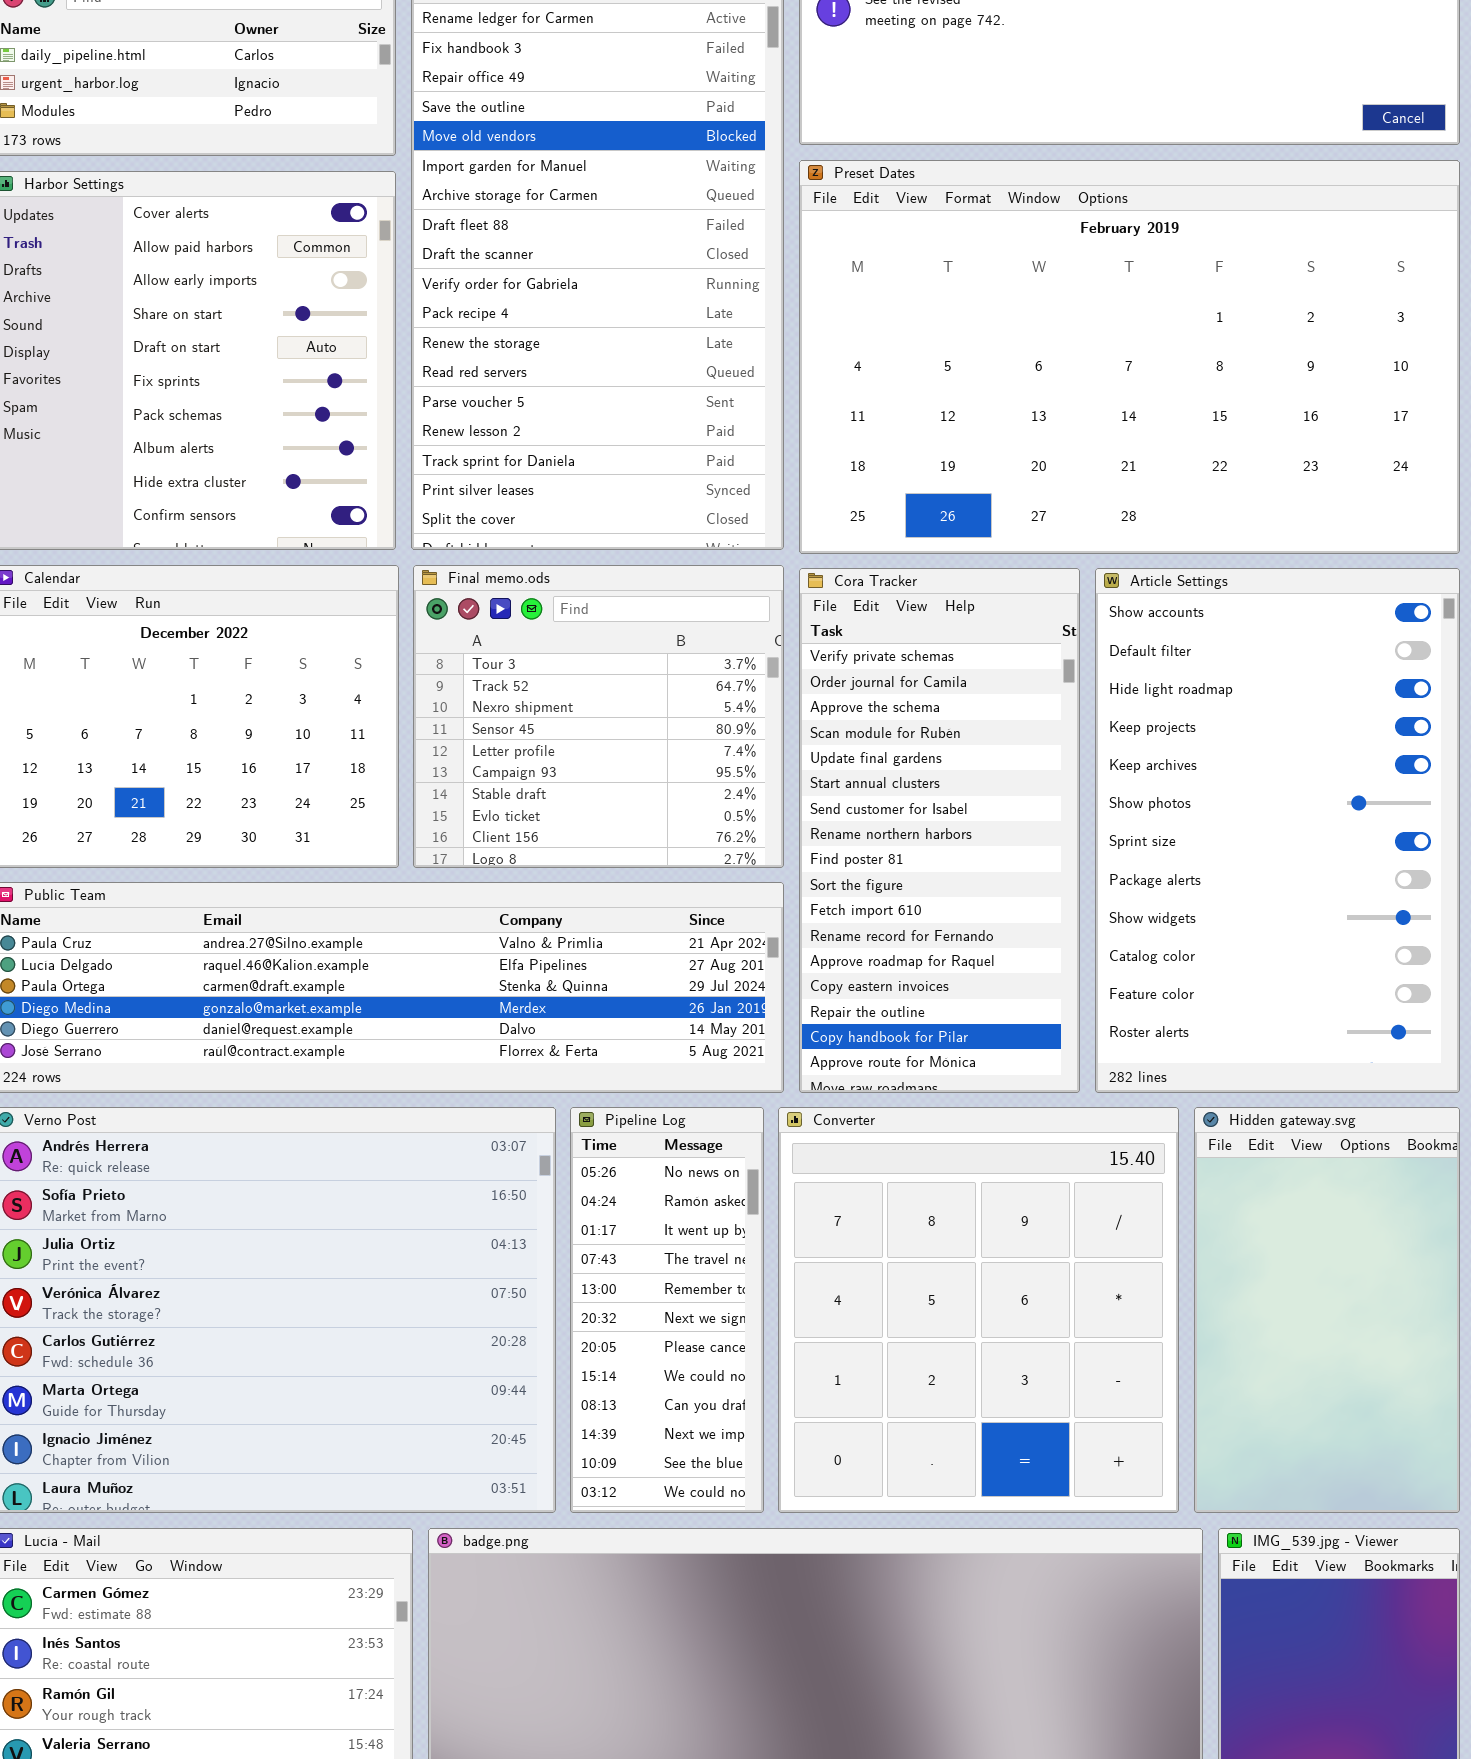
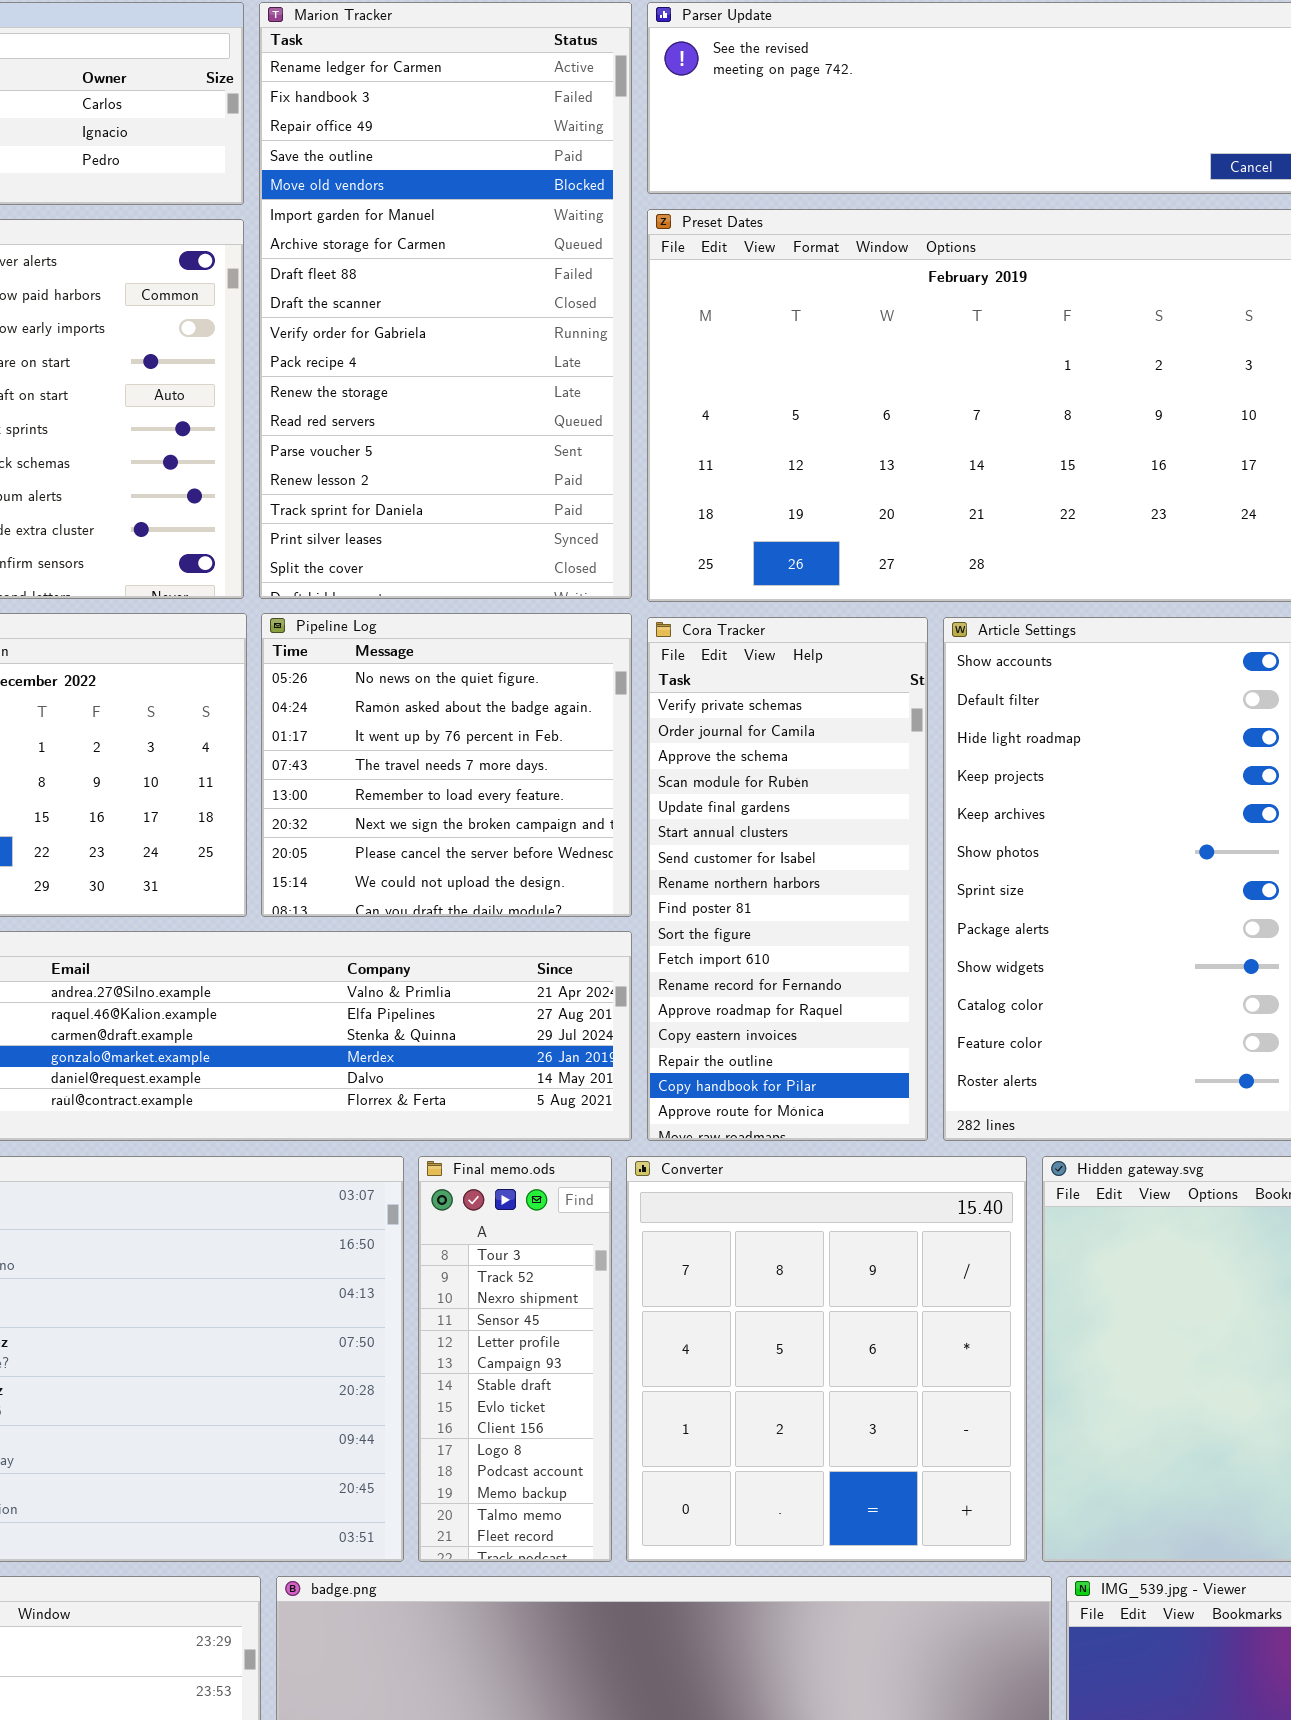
Final memo.ods: [413,565,784,868] -> [418,1156,612,1562], moved, resized
Pipeline Log: [570,1107,764,1513] -> [261,613,632,917], moved, resized

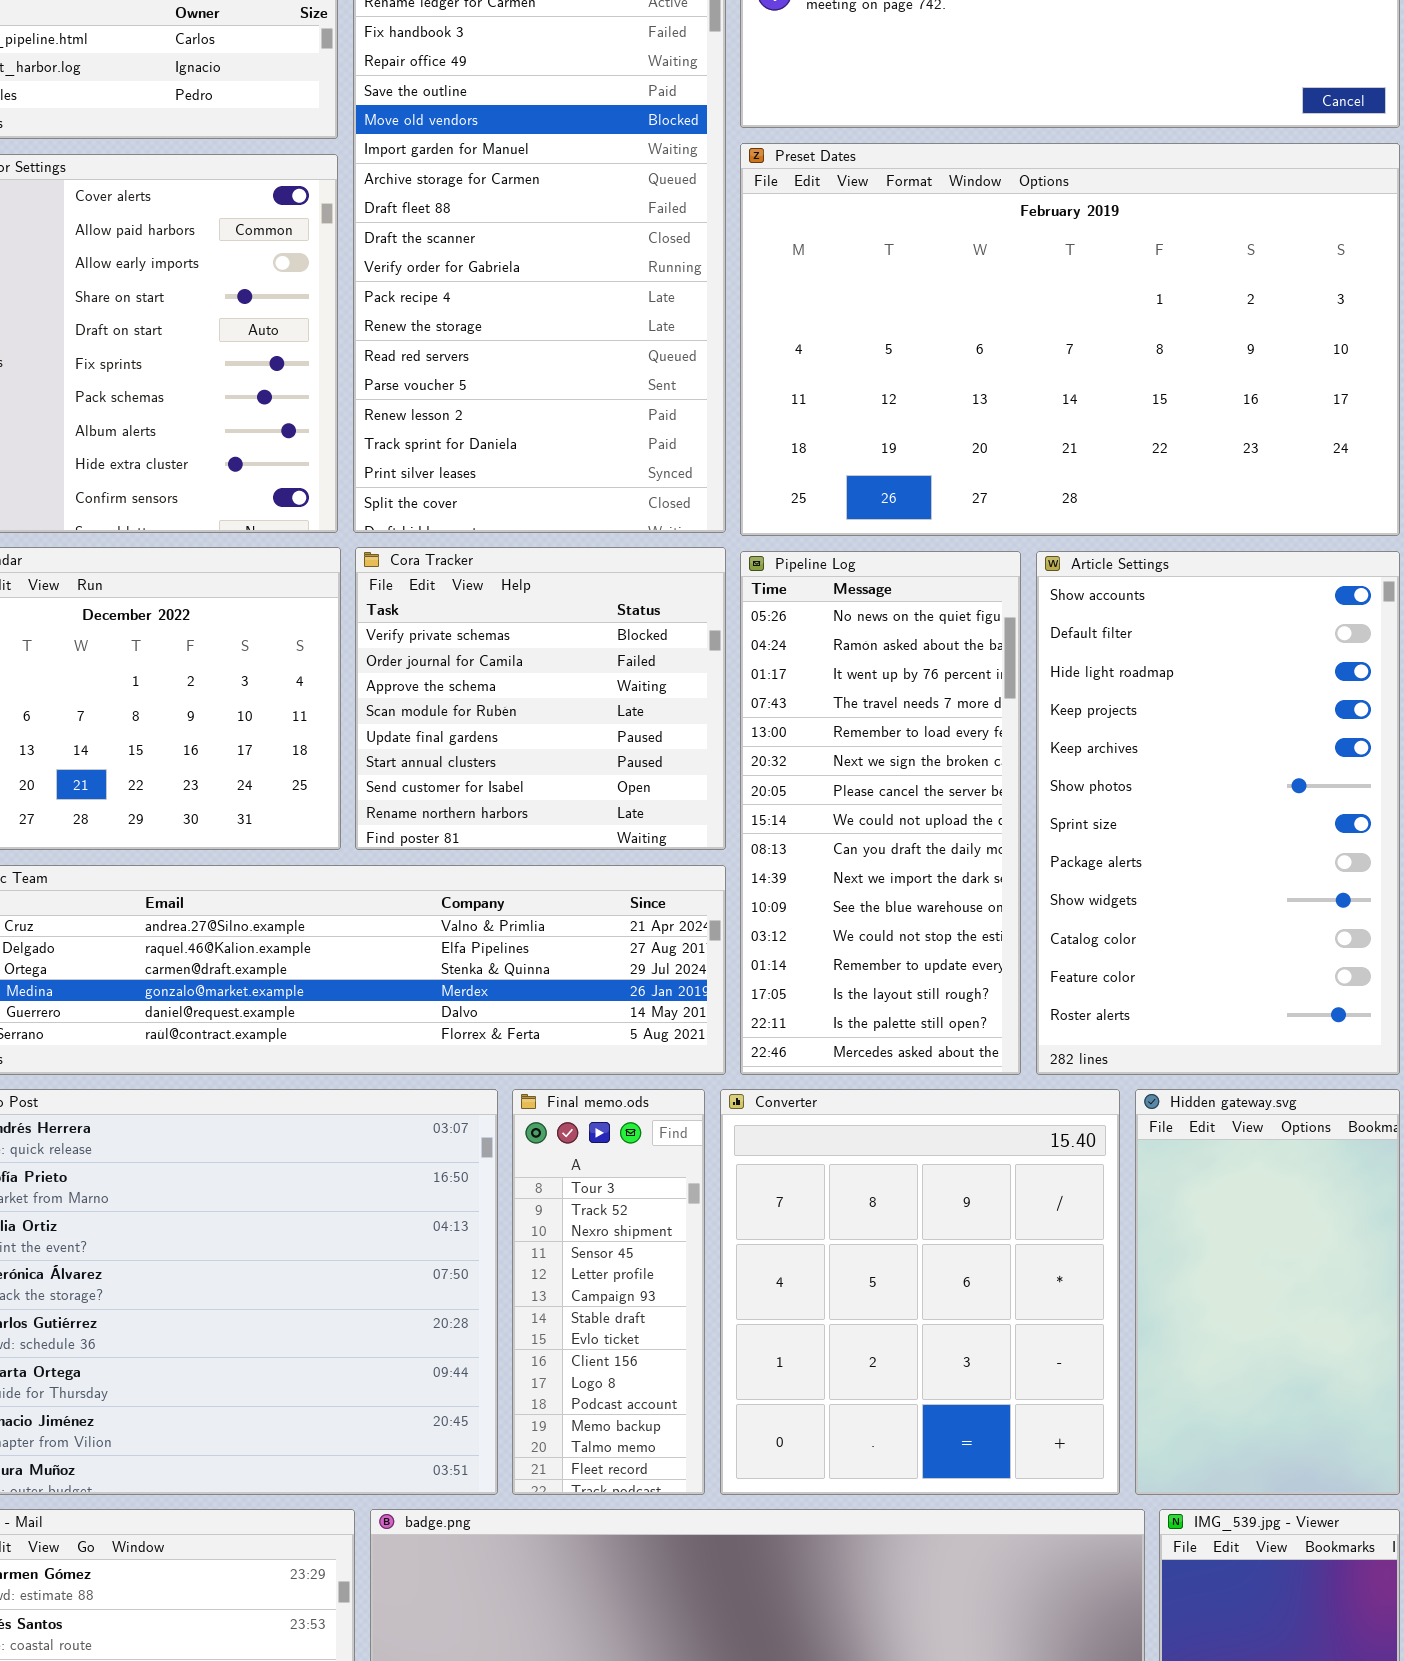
Pipeline Log: [261,613,632,917] -> [740,551,1021,1075], moved, resized
Cora Tracker: [647,617,928,1141] -> [355,547,726,850], moved, resized

